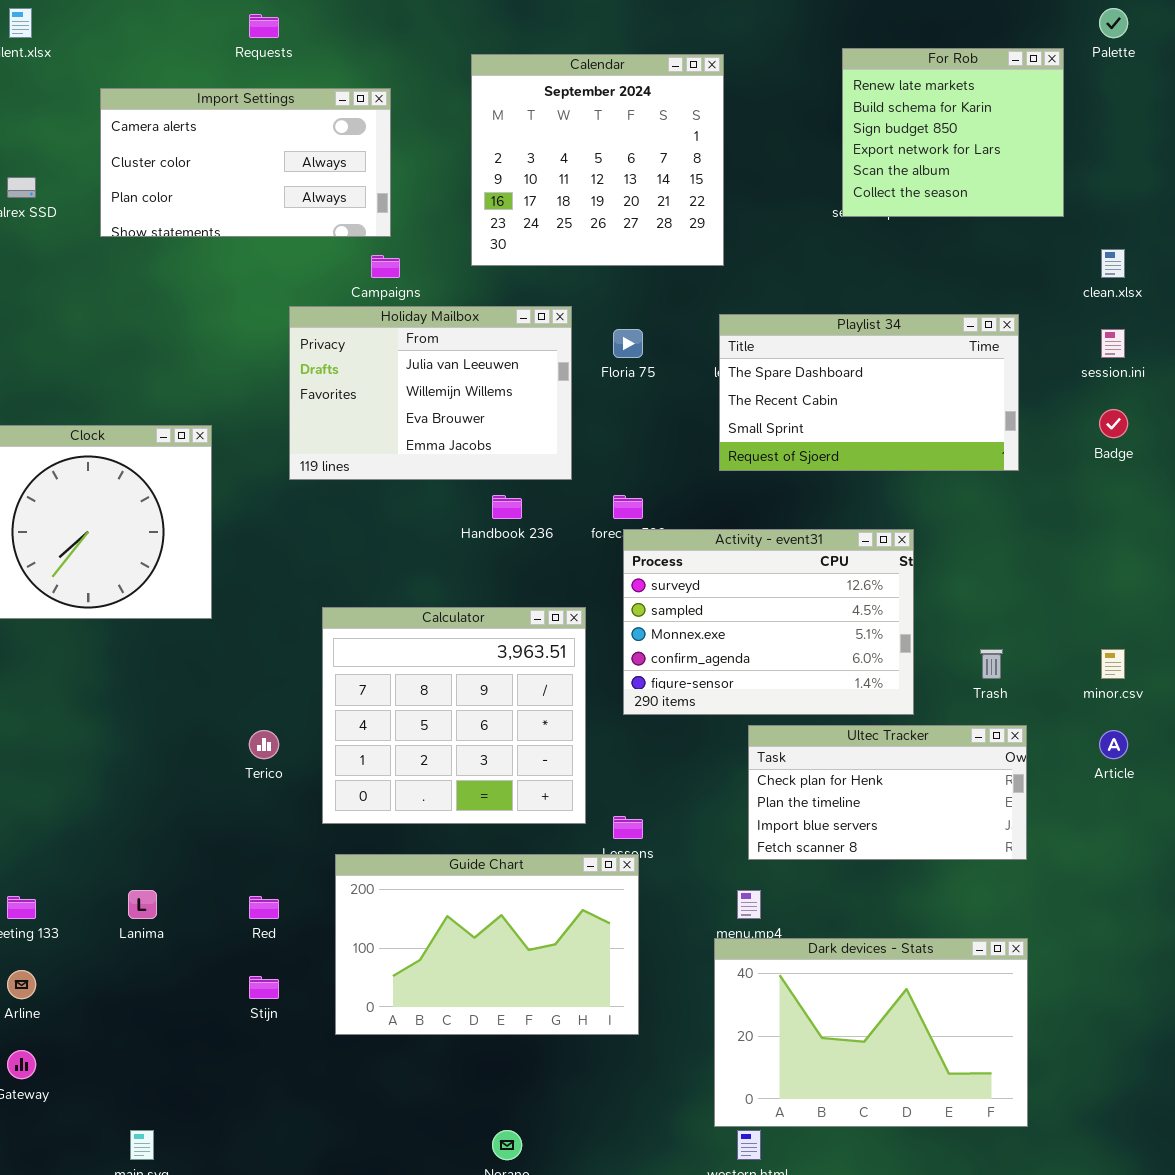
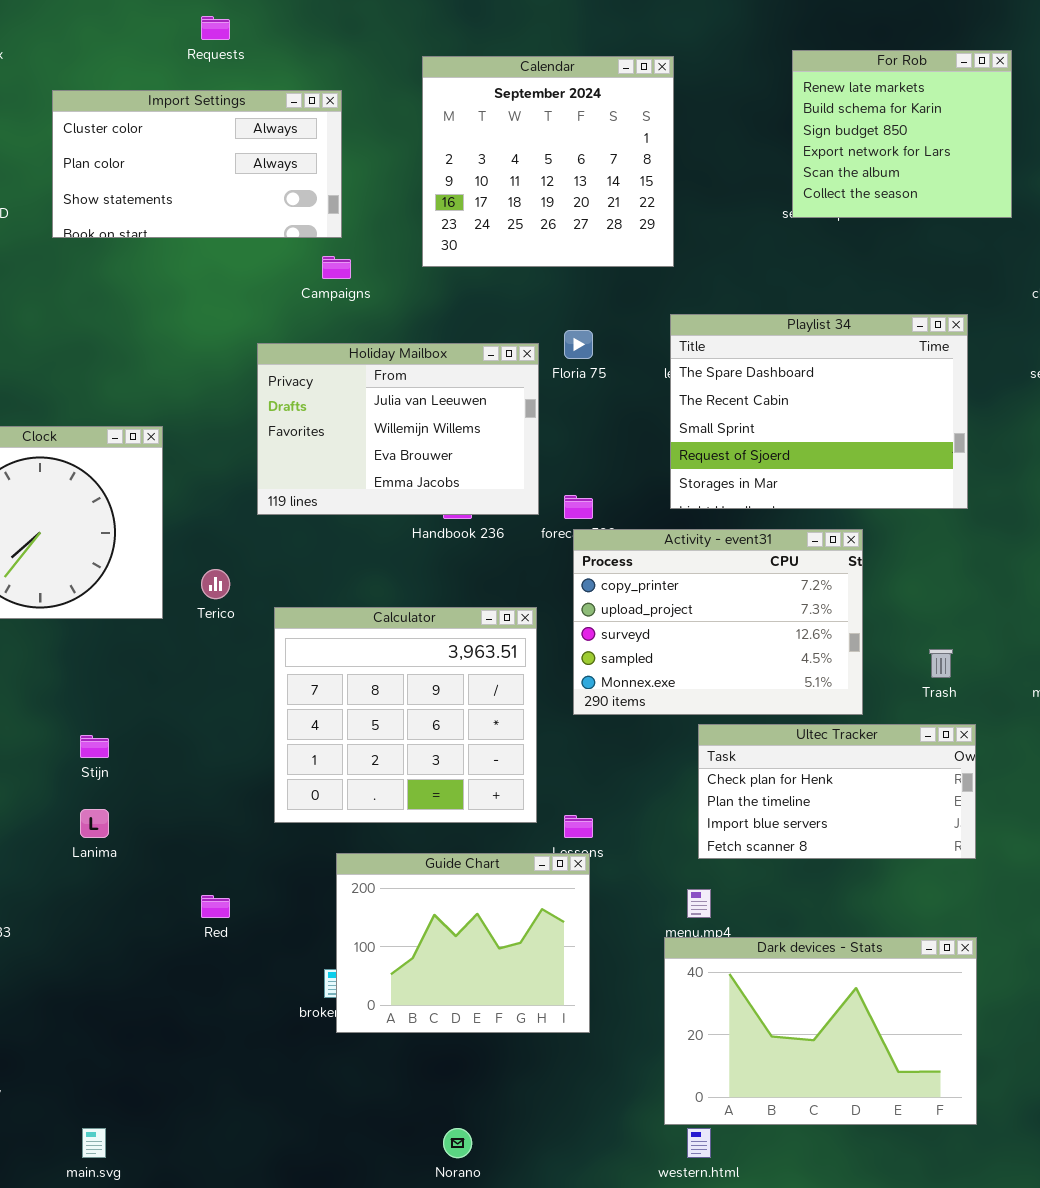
Import Settings: [100,88,391,237] -> [52,90,342,238], scrolled down 1 row
Holiday Mailbox: [289,306,572,480] -> [257,343,539,515], moved
Playlist 34: [719,314,1019,471] -> [670,314,968,509], resized
Activity - event31: [623,529,914,715] -> [573,529,863,715], scrolled up 2 rows
Terico: [249,730,279,759] -> [201,569,230,599], moved
Guide Chart: [335,854,639,1035] -> [336,853,590,1033], resized
Lanima: [128,890,157,919] -> [80,809,109,838], moved
Stijn: [249,976,279,999] -> [80,735,109,758], moved

